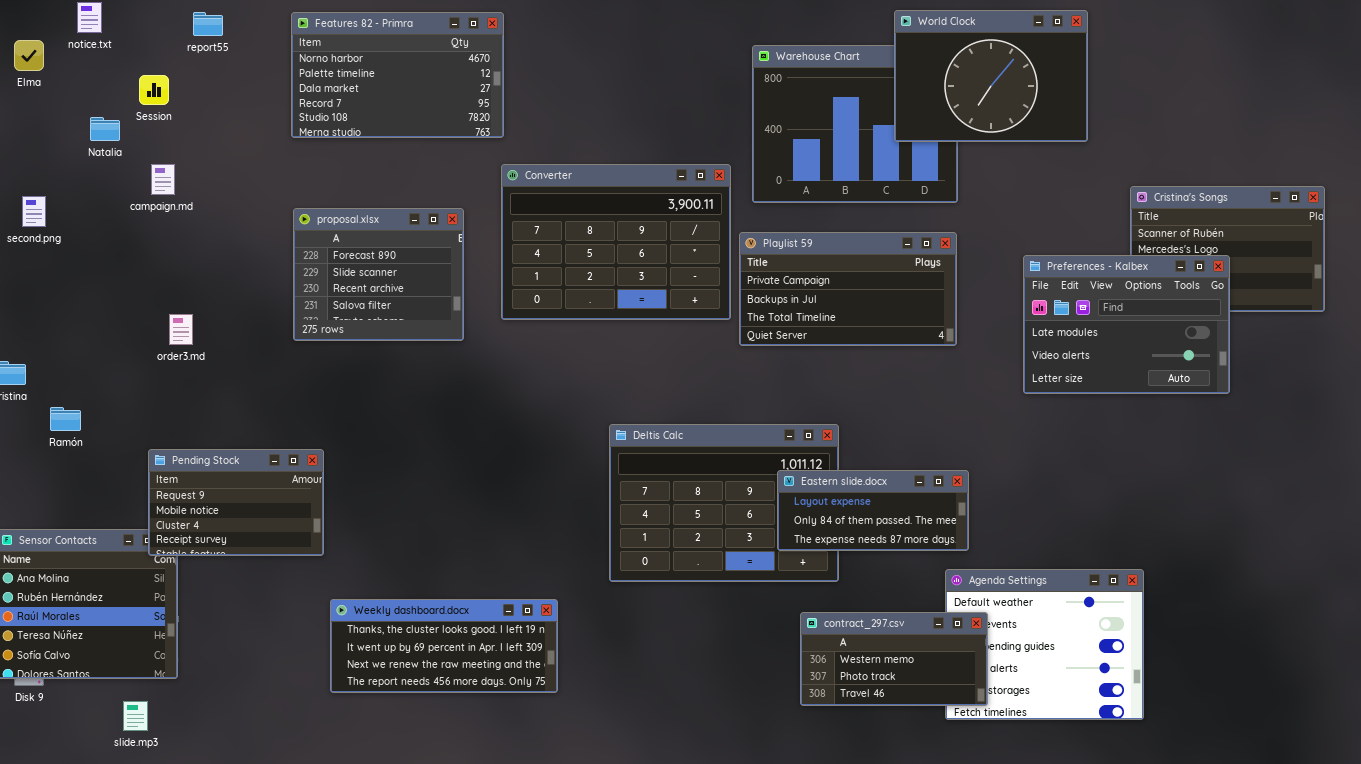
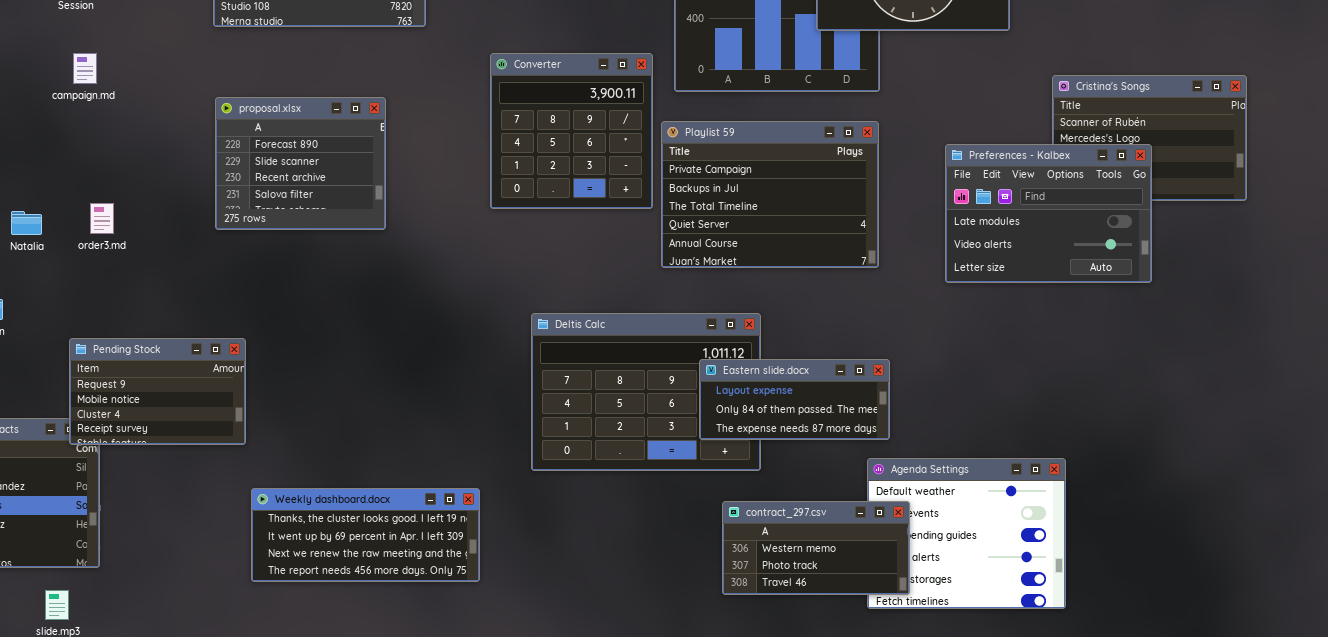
Natalia: [90,117,120,141] -> [11,211,42,235], moved
Converter: [501,164,731,320] -> [490,53,653,209], resized
Playlist 59: [739,232,957,346] -> [661,121,879,268], resized

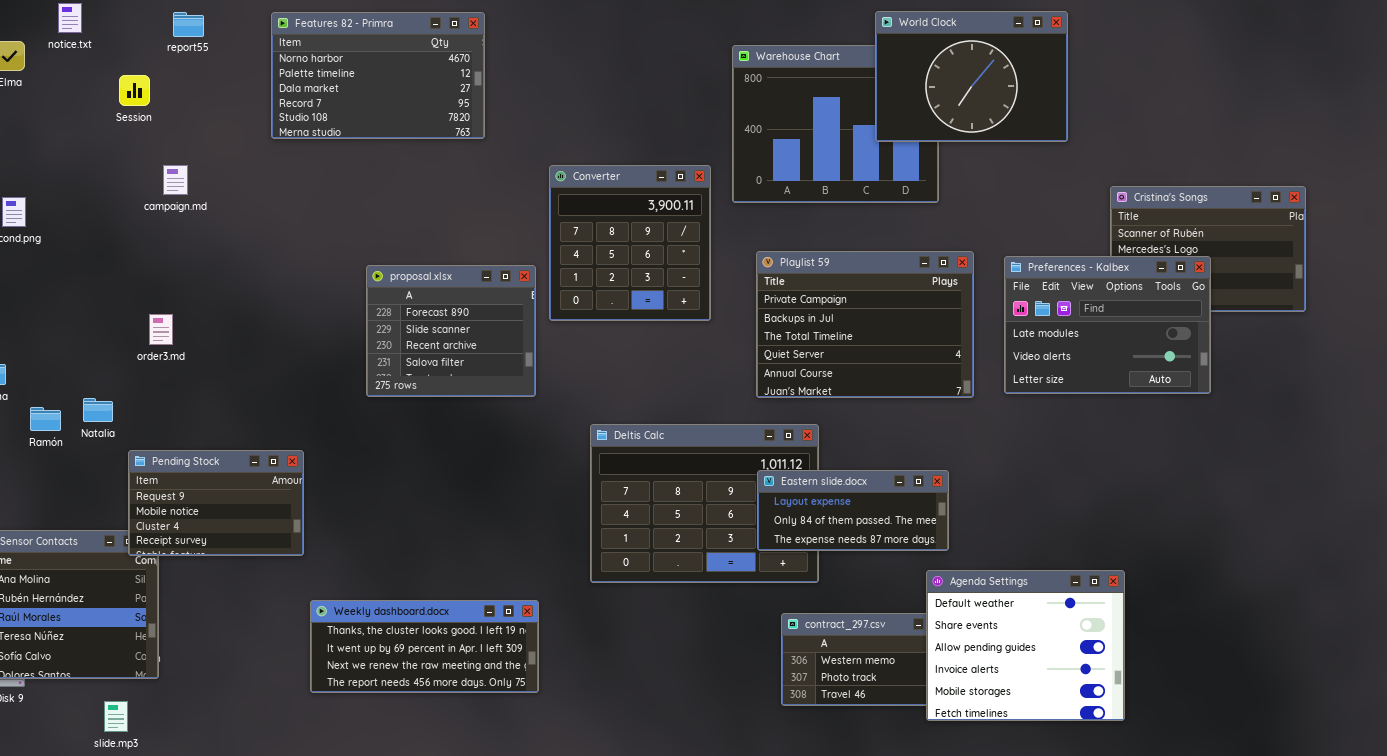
campaign.md: [73,53,97,84] -> [163,165,188,195], moved
proposal.xlsx: [215,97,386,230] -> [366,265,536,397], moved
Playlist 59: [661,121,879,268] -> [756,251,974,398], moved
Natalia: [11,211,42,235] -> [83,398,113,422], moved
Agenda Settings: [867,458,1066,609] -> [926,570,1125,721], raised

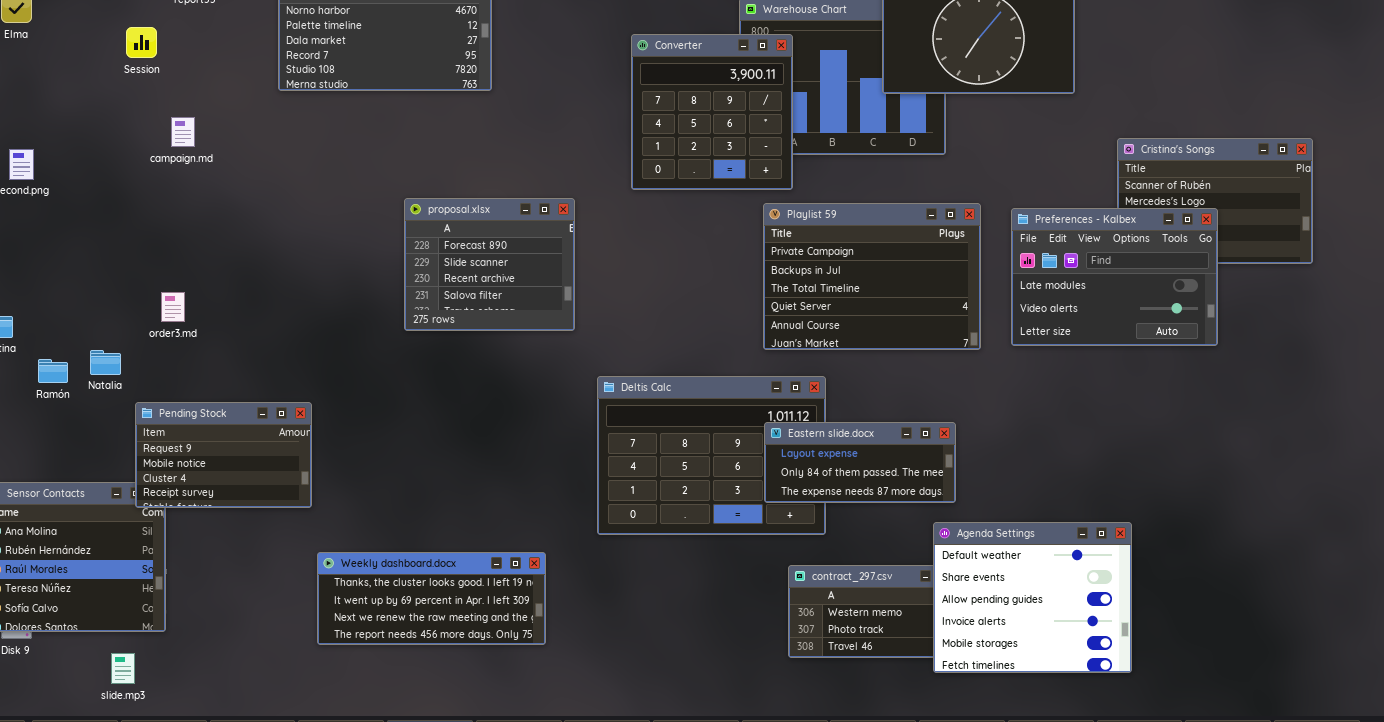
Converter: [549,165,711,321] -> [631,34,793,190], moved
proposal.xlsx: [366,265,536,397] -> [404,198,575,331], moved
order3.md: [149,314,173,345] -> [161,292,185,322], moved

